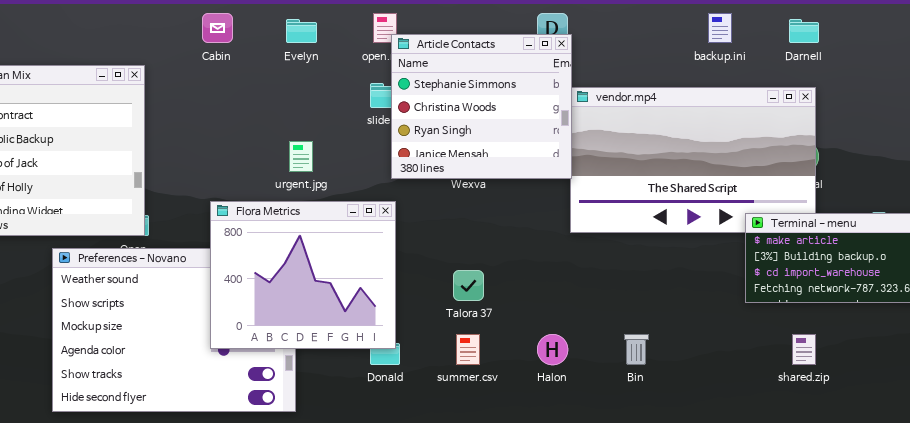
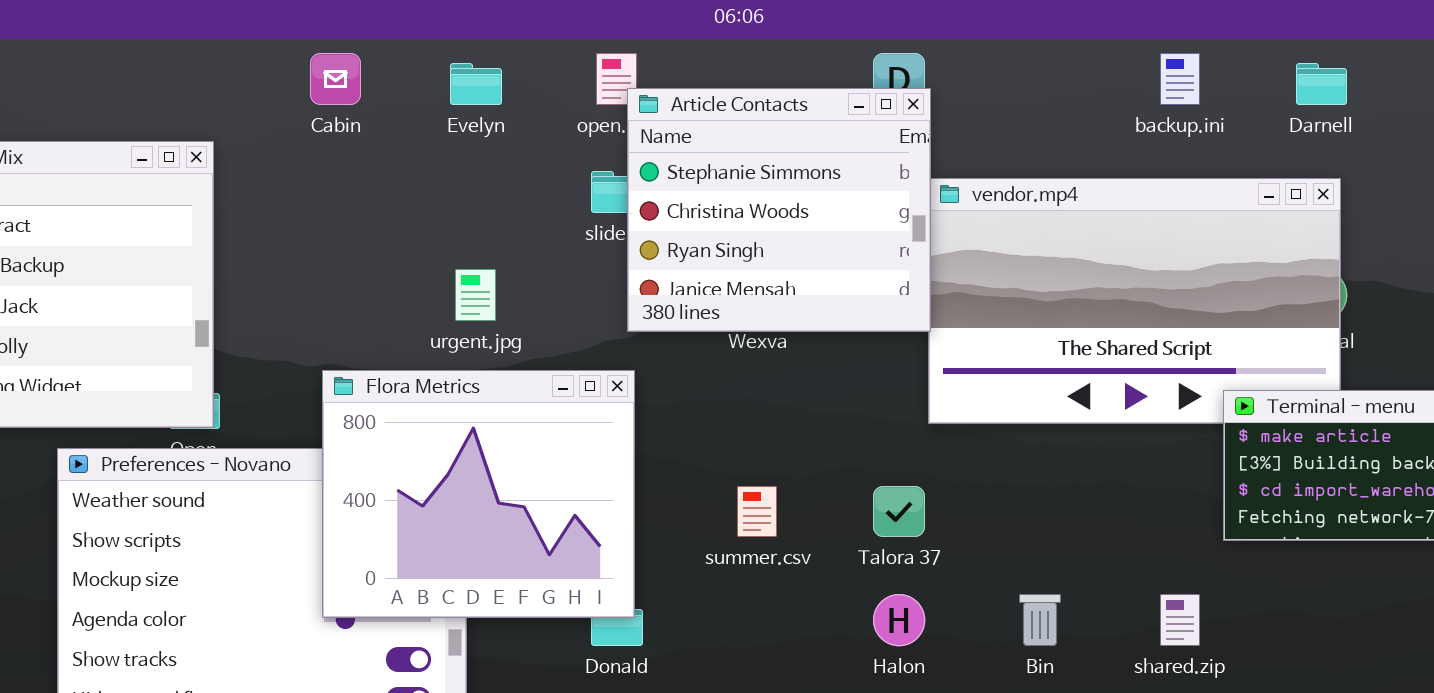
Talora 37: [453,270,484,301] -> [873,486,925,537], moved
summer.csv: [456,334,480,365] -> [737,486,777,537], moved
shared.zip: [792,334,816,365] -> [1160,594,1200,646], moved

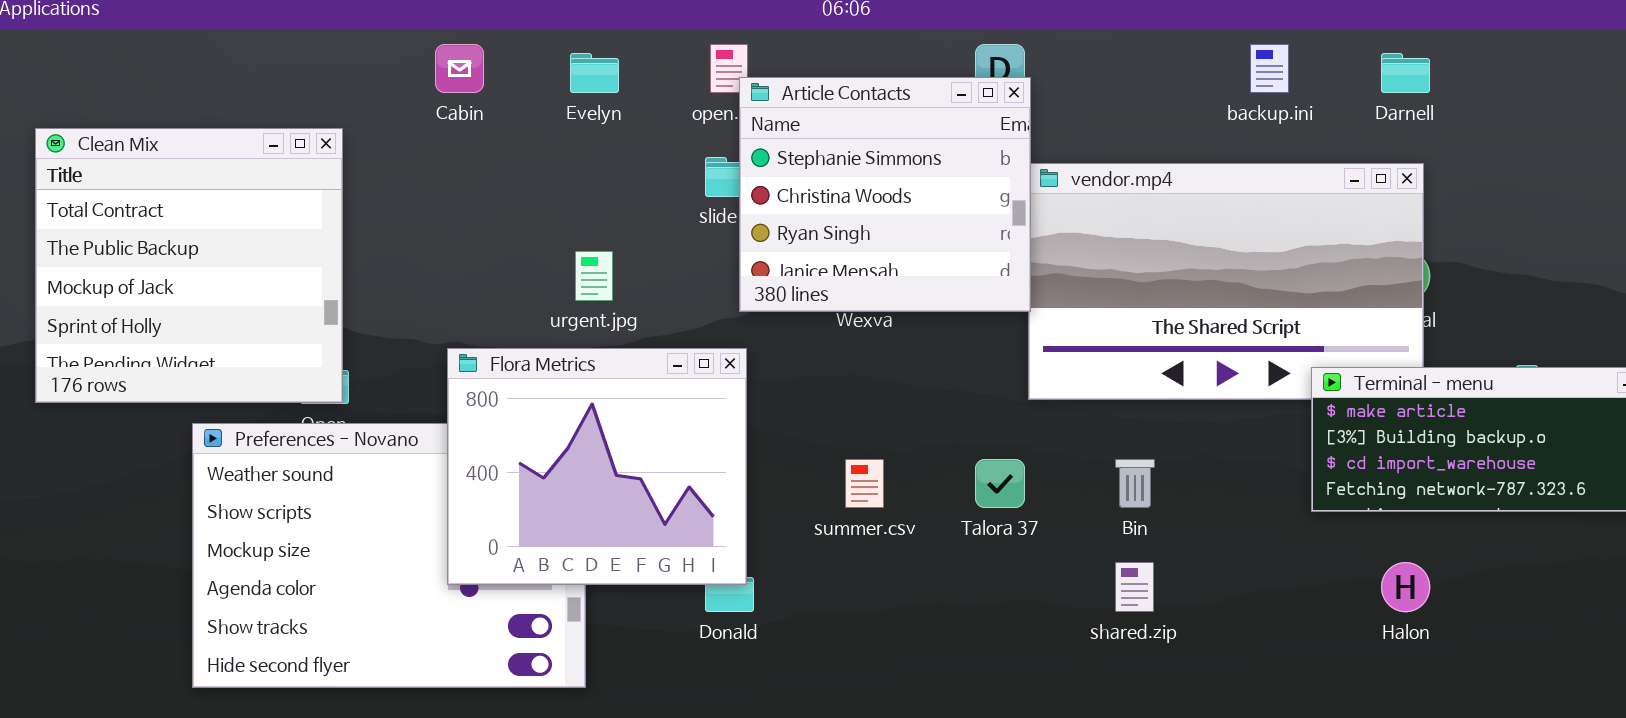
Halon: [873,594,925,646] -> [1381,562,1430,612], moved
Bin: [1019,594,1061,646] -> [1115,459,1155,508], moved
shared.zip: [1160,594,1200,646] -> [1115,562,1154,612], moved

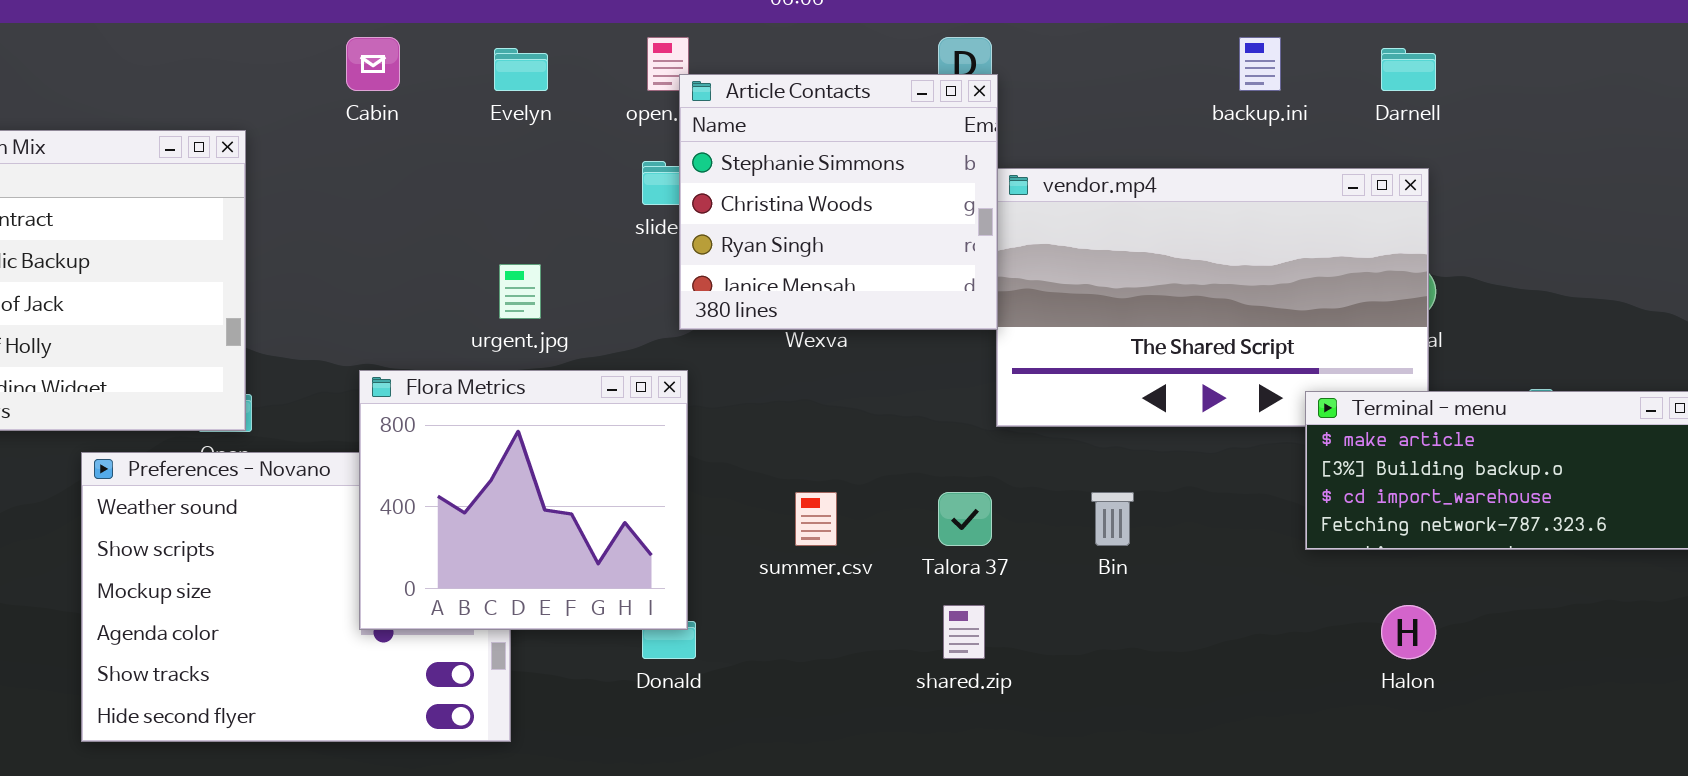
shared.zip: [1115,562,1154,612] -> [943,605,985,659], moved

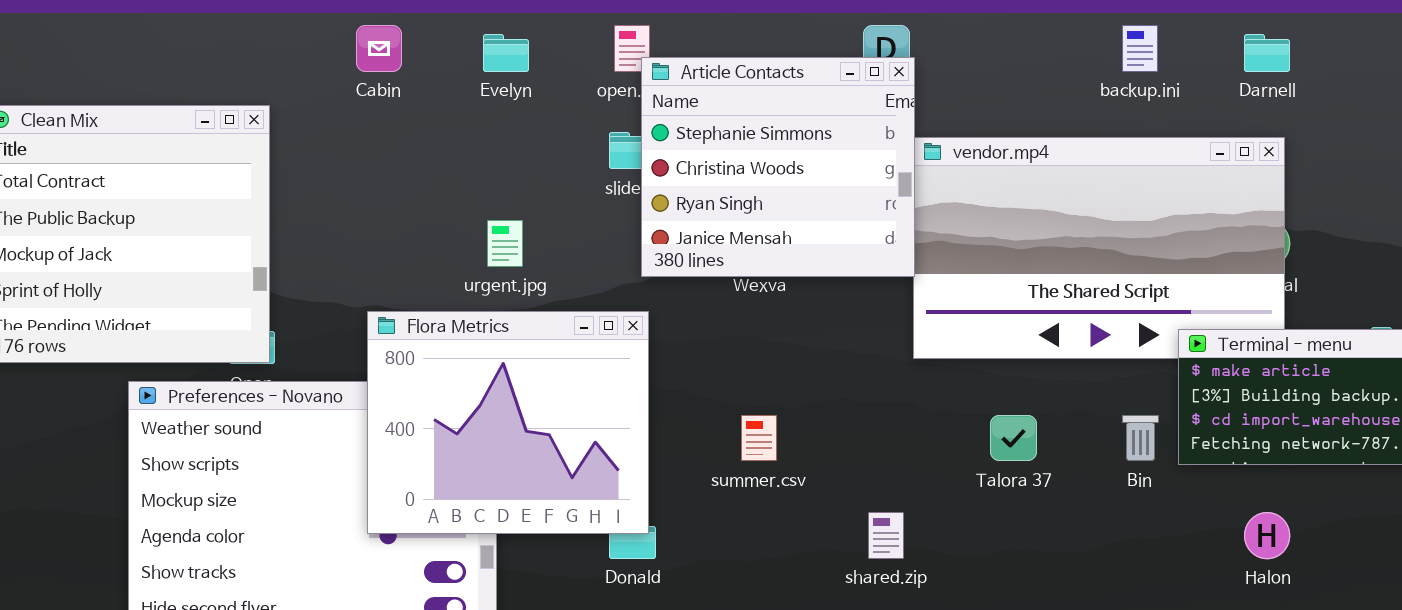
Talora 37: [938,492,992,546] -> [990,415,1037,461], moved
Bin: [1091,492,1134,546] -> [1122,415,1159,461], moved

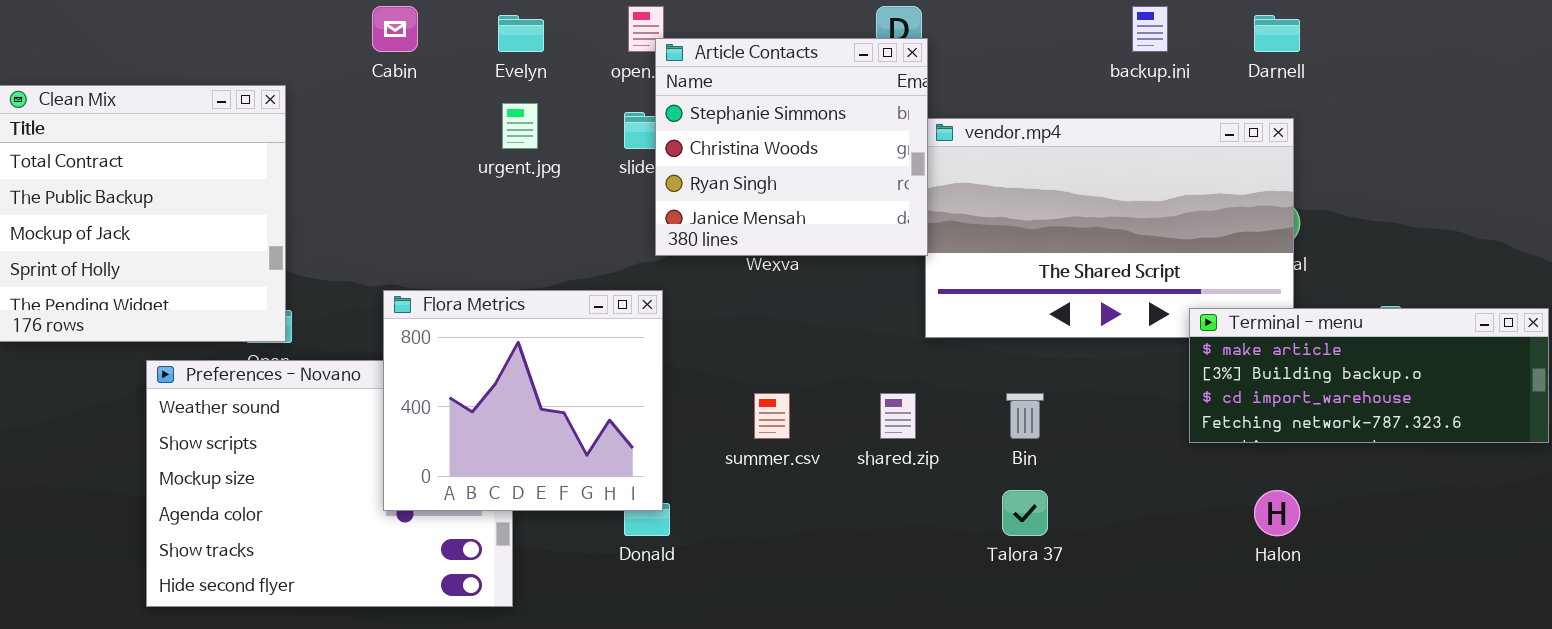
urgent.jpg: [487,220,523,267] -> [502,103,538,149], moved
Talora 37: [990,415,1037,461] -> [1002,490,1048,536], moved
Bin: [1122,415,1159,461] -> [1006,393,1044,439], moved
shared.zip: [868,512,904,559] -> [880,393,916,439], moved

